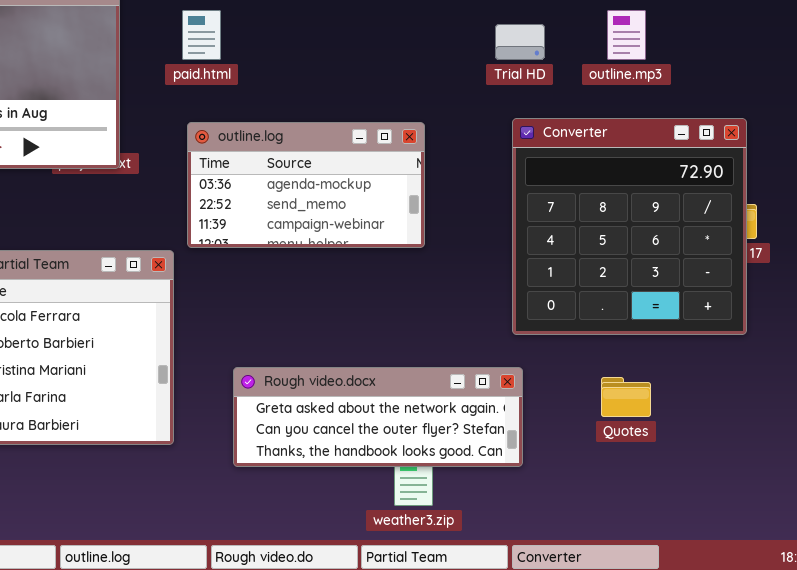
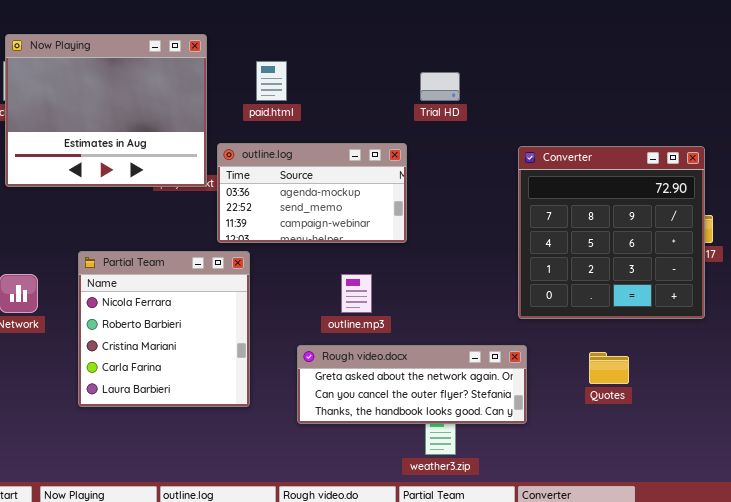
outline.mp3: [607,10,646,60] -> [341,274,372,313], moved
Trial HD: [495,24,545,60] -> [420,72,460,101], moved
outline.log: [187,122,425,248] -> [217,143,407,243], moved

